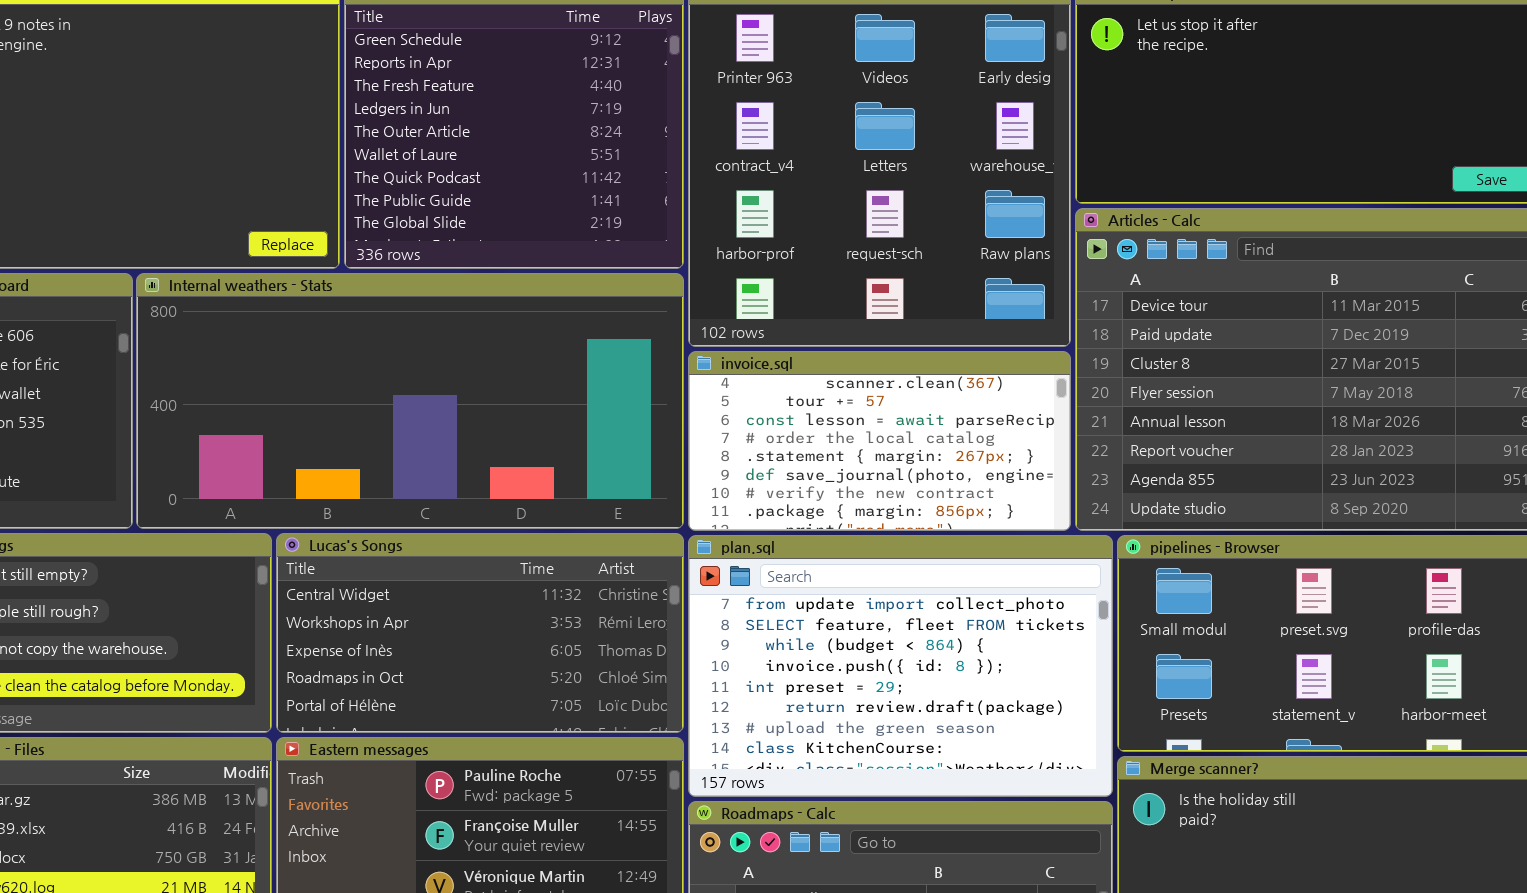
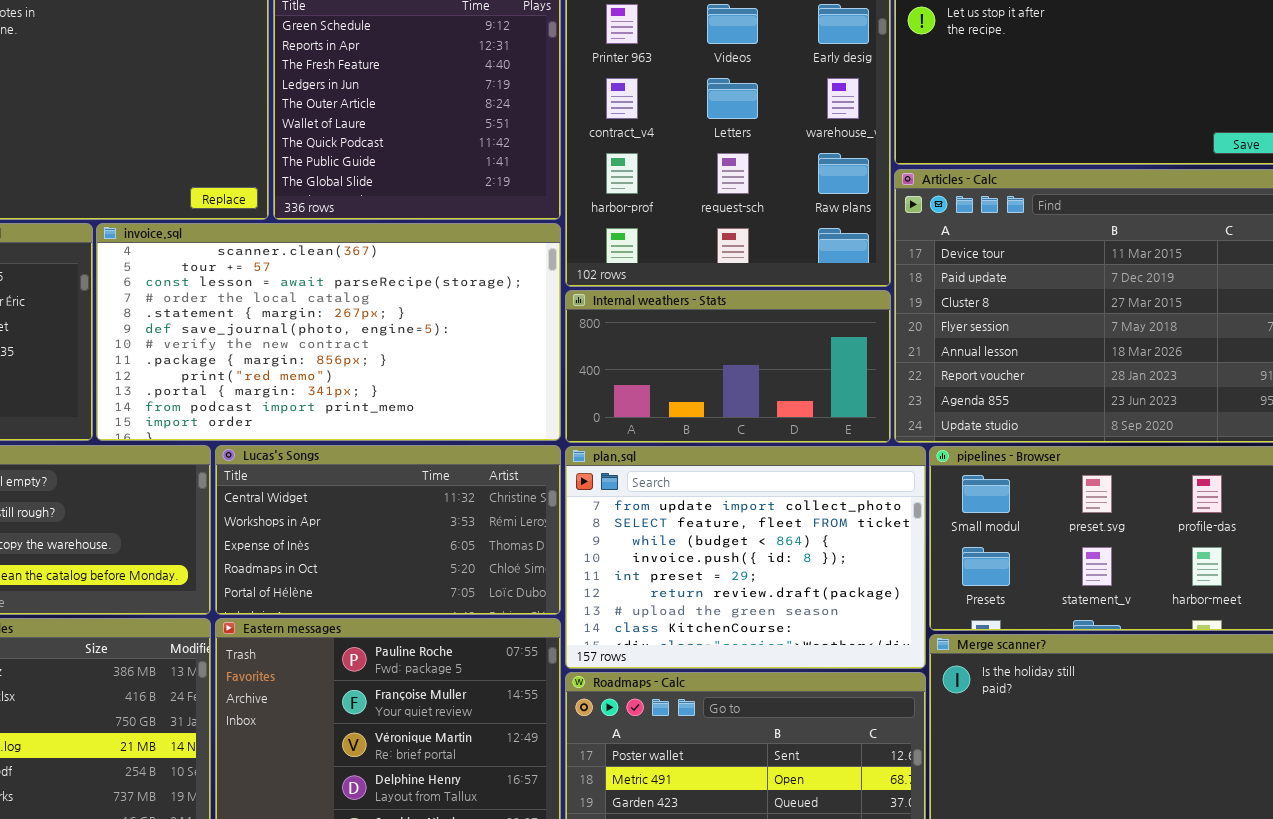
Internal weathers - Stats: [136,273,684,529] -> [565,290,891,443], moved, resized
invoice.sql: [688,351,1071,531] -> [96,223,561,441], moved, resized

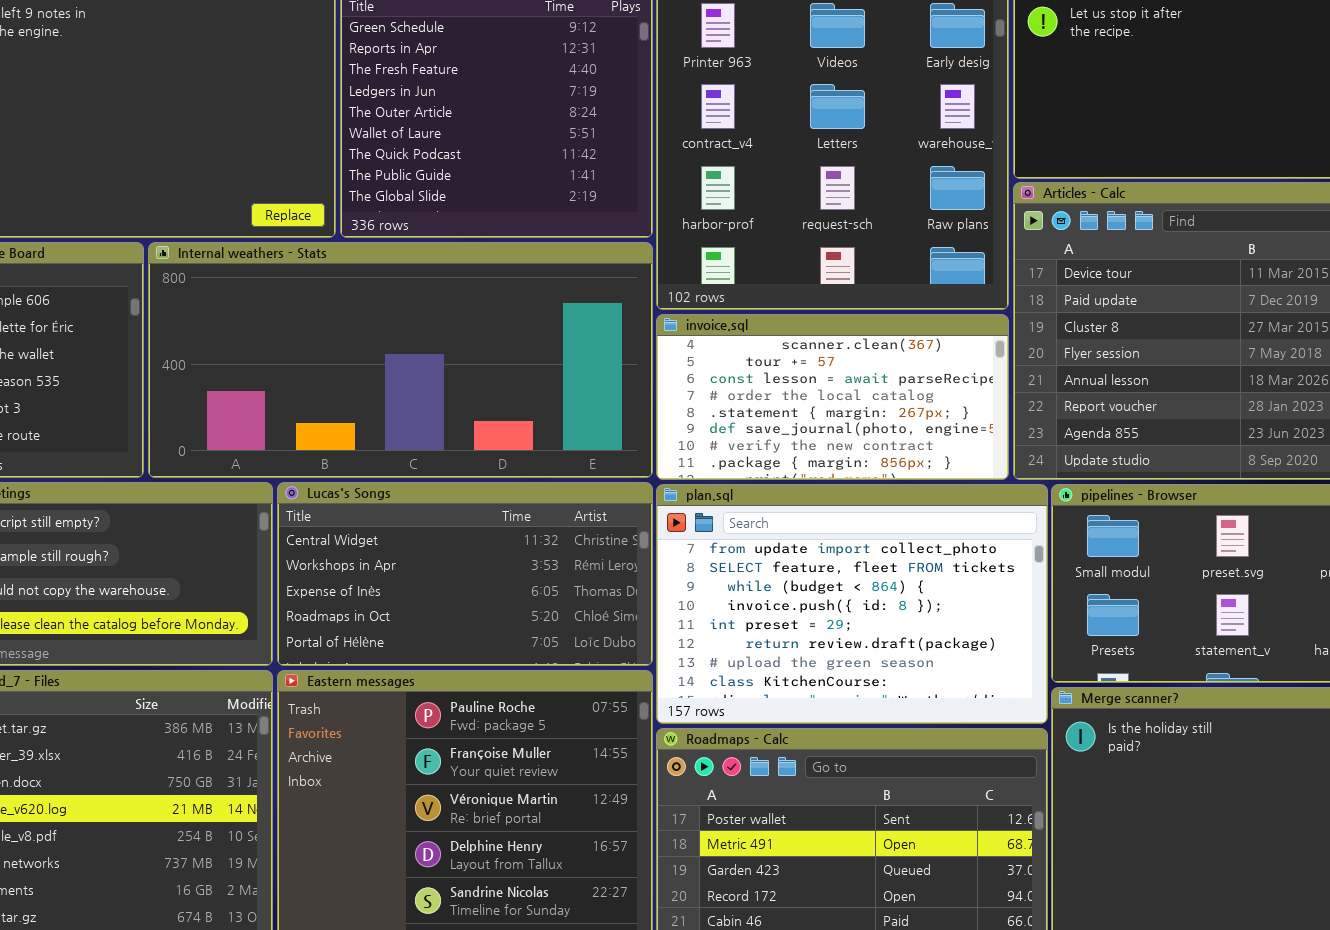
invoice.sql: [96,223,561,441] -> [656,314,1009,480], moved, resized
Internal weathers - Stats: [565,290,891,443] -> [148,242,653,478], moved, resized

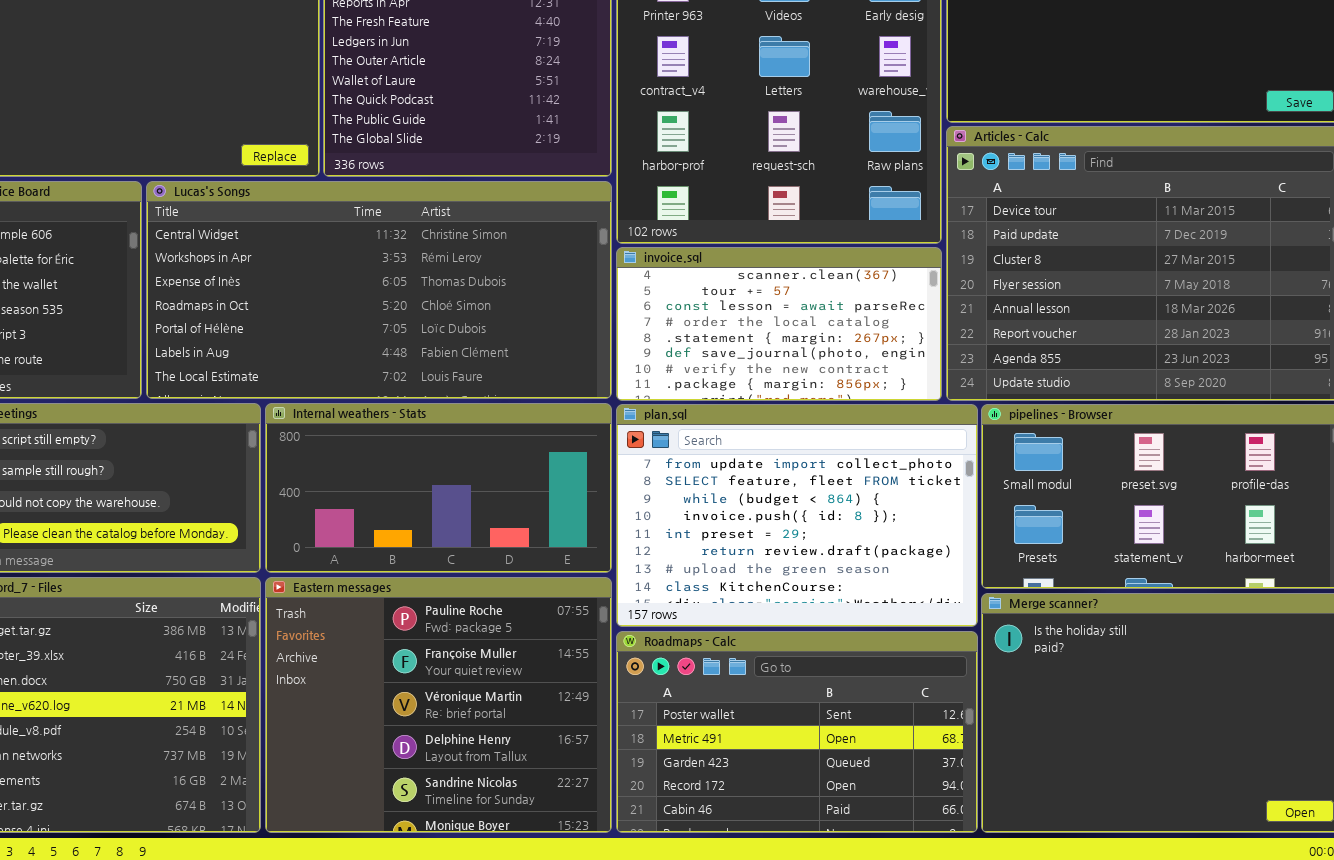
Internal weathers - Stats: [148,242,653,478] -> [265,403,612,573], moved, resized
Lucas's Songs: [277,482,653,666] -> [146,181,612,399], moved, resized

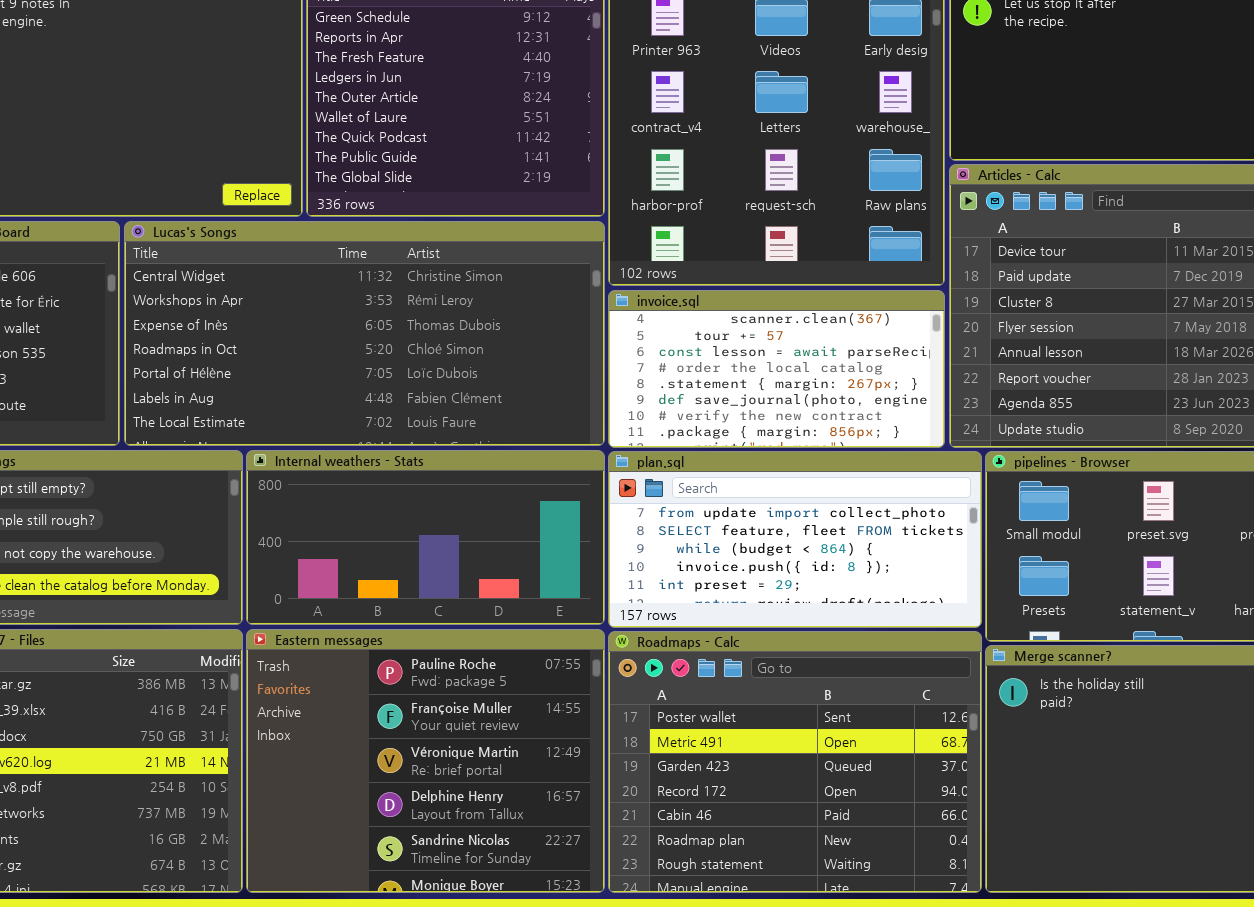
plan.sql: [616,404,978,627] -> [608,451,982,628], resized
Roadmaps - Calc: [616,631,978,833] -> [608,631,982,893], resized

